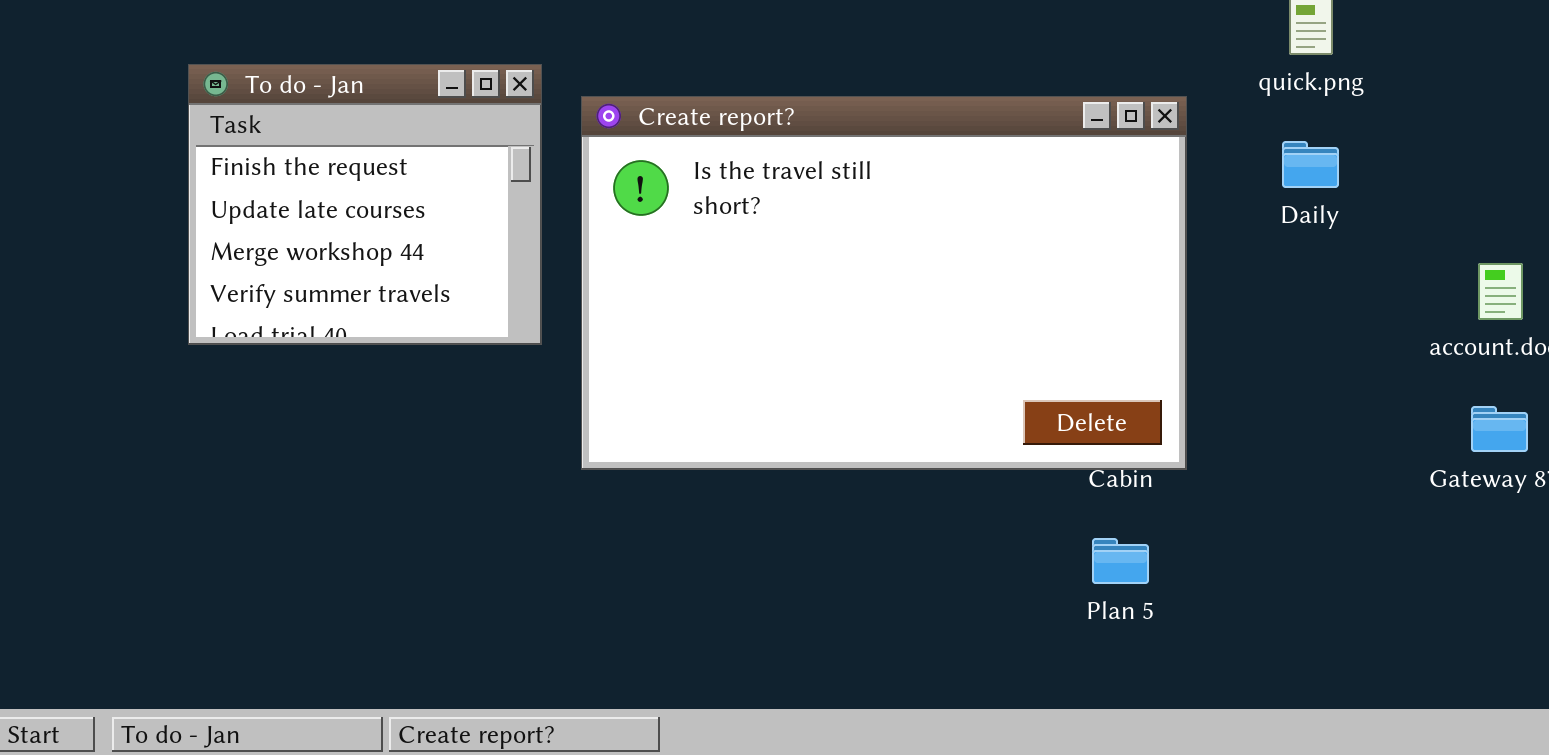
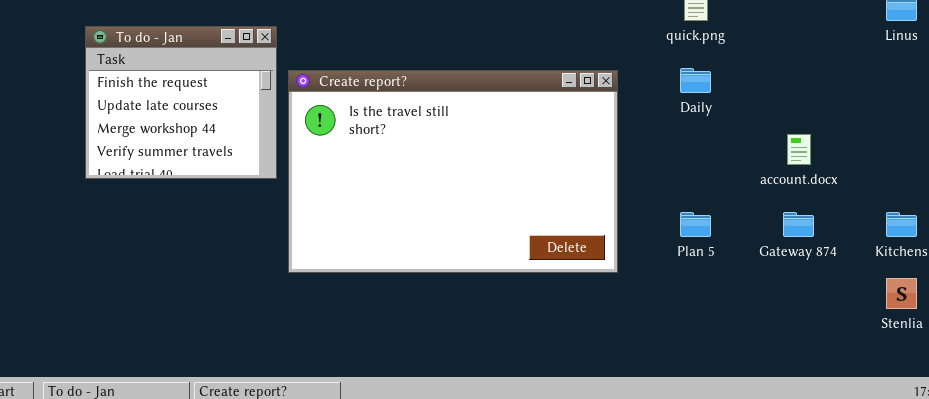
Create report?: [581,96,1187,470] -> [288,70,618,273], moved
Plan 5: [1092,538,1149,584] -> [680,212,711,237], moved

